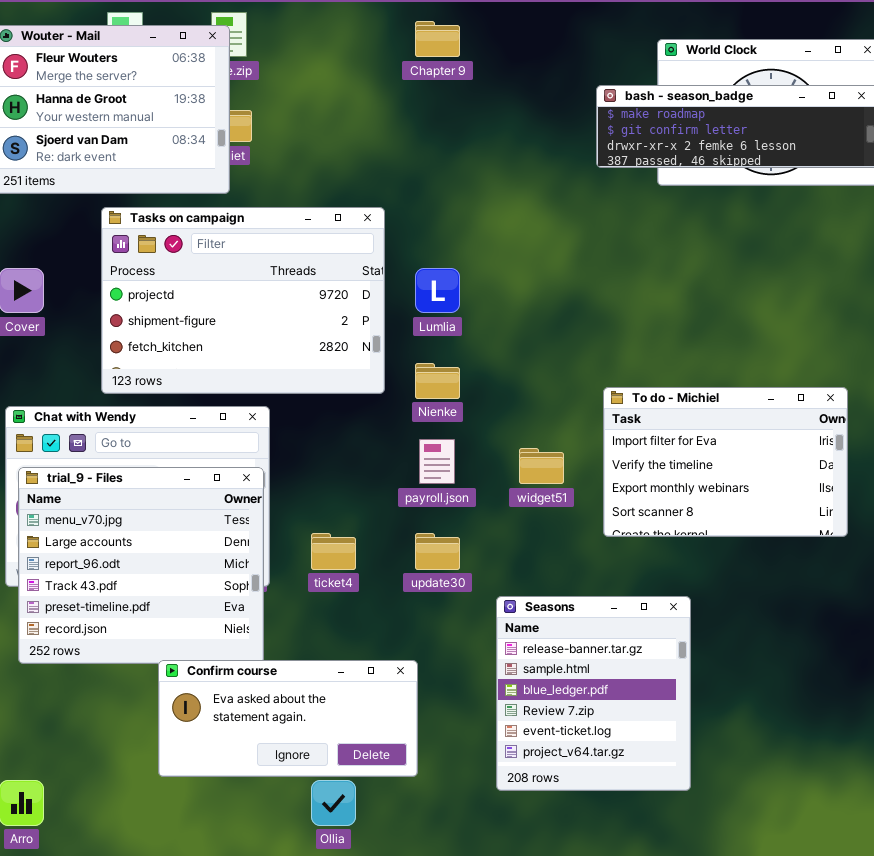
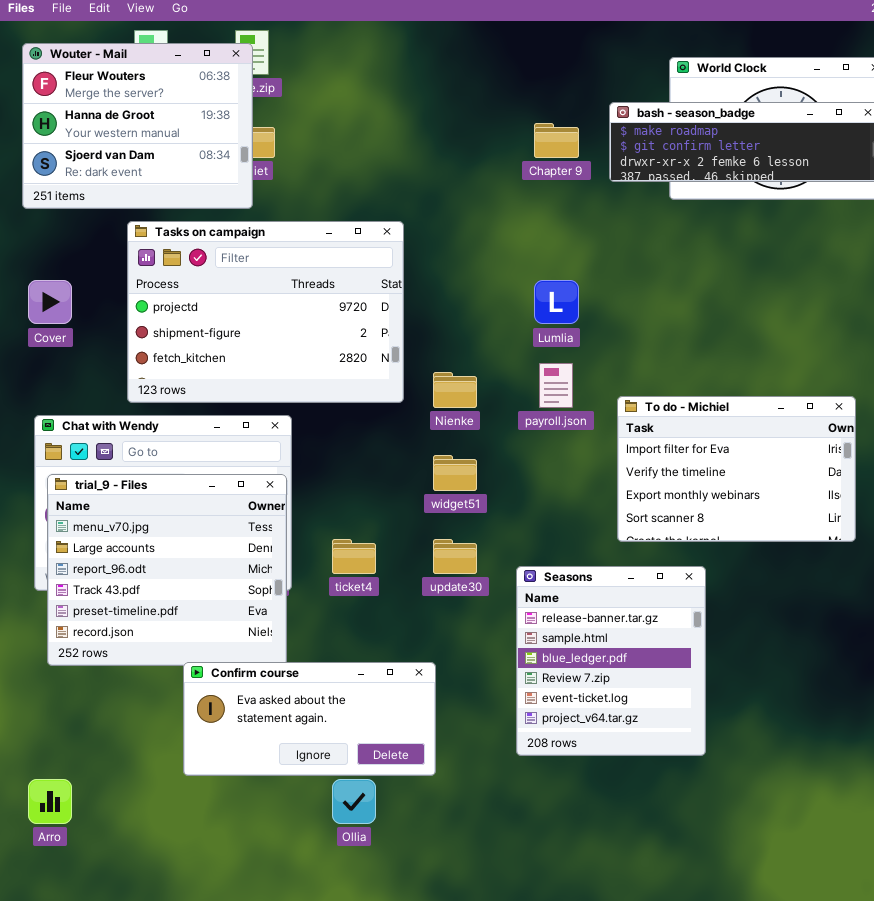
Chapter 9: [415,21,460,57] -> [534,123,579,158], moved
Lumlia: [415,268,460,313] -> [534,280,579,324], moved
payroll.json: [419,439,455,484] -> [539,363,573,408], moved
widget51: [519,448,564,484] -> [433,455,477,491], moved
Seasons: [496,596,691,791] -> [516,566,706,756], moved

